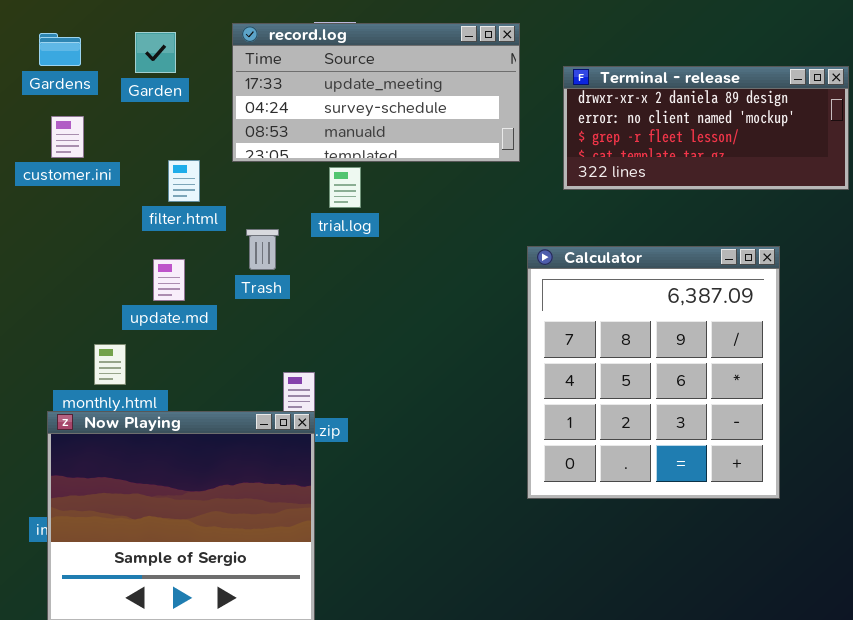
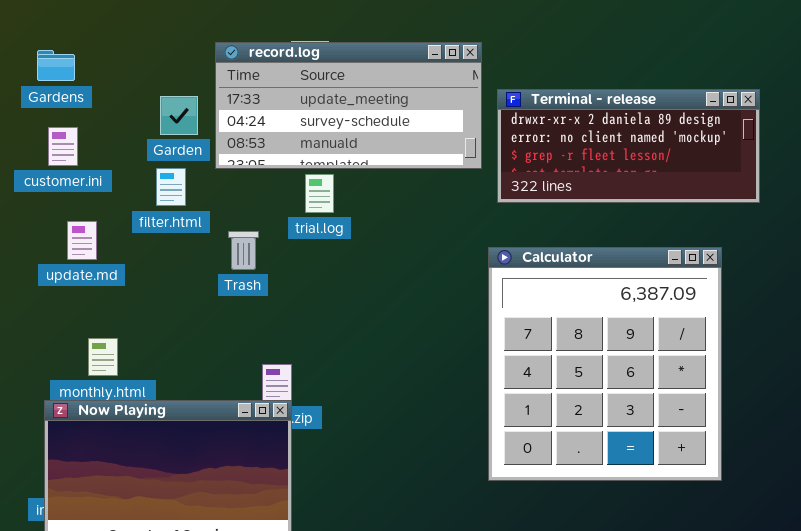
Garden: [135,32,176,73] -> [160,96,198,135], moved
Terminal - release: [563,66,849,190] -> [497,89,760,203], moved
update.md: [153,259,185,301] -> [67,221,97,260], moved

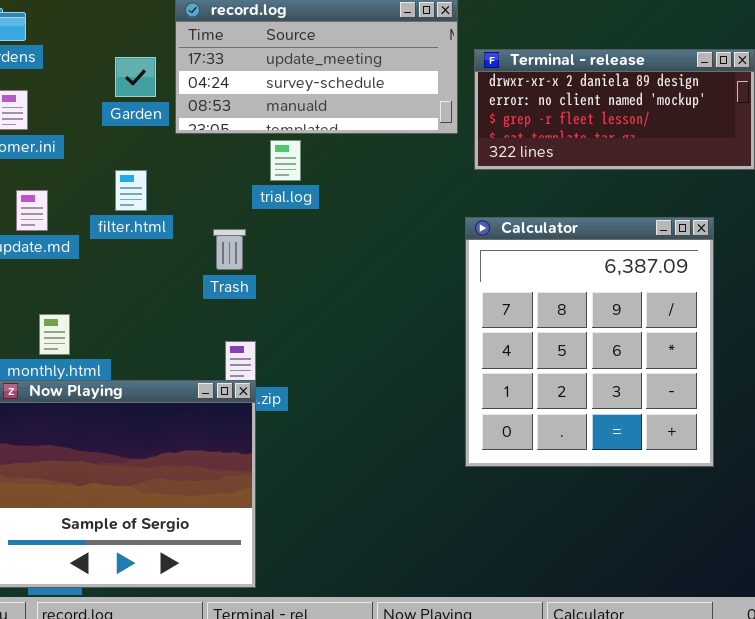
filter.html: [156,168,186,206] -> [115,170,147,211], moved
Trash: [228,231,259,270] -> [213,229,246,270], moved

